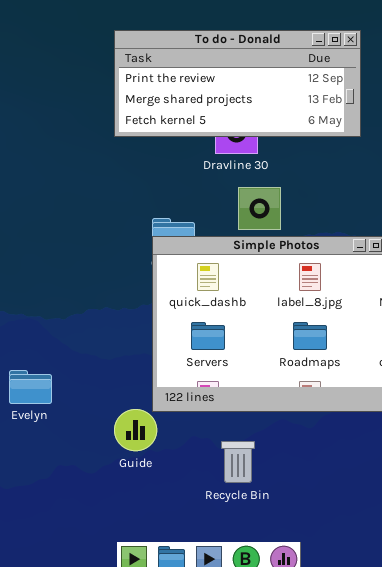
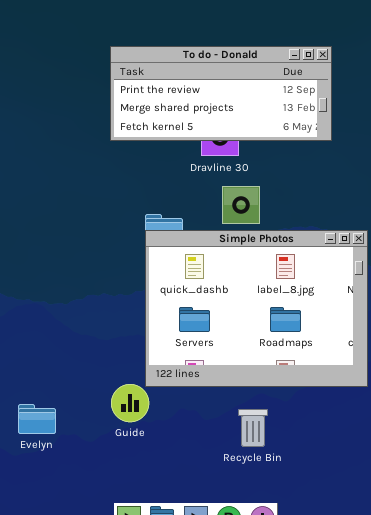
Evelyn: [9,370,52,404] -> [18,404,56,434], moved
Recycle Bin: [221,441,255,483] -> [238,409,268,447], moved

